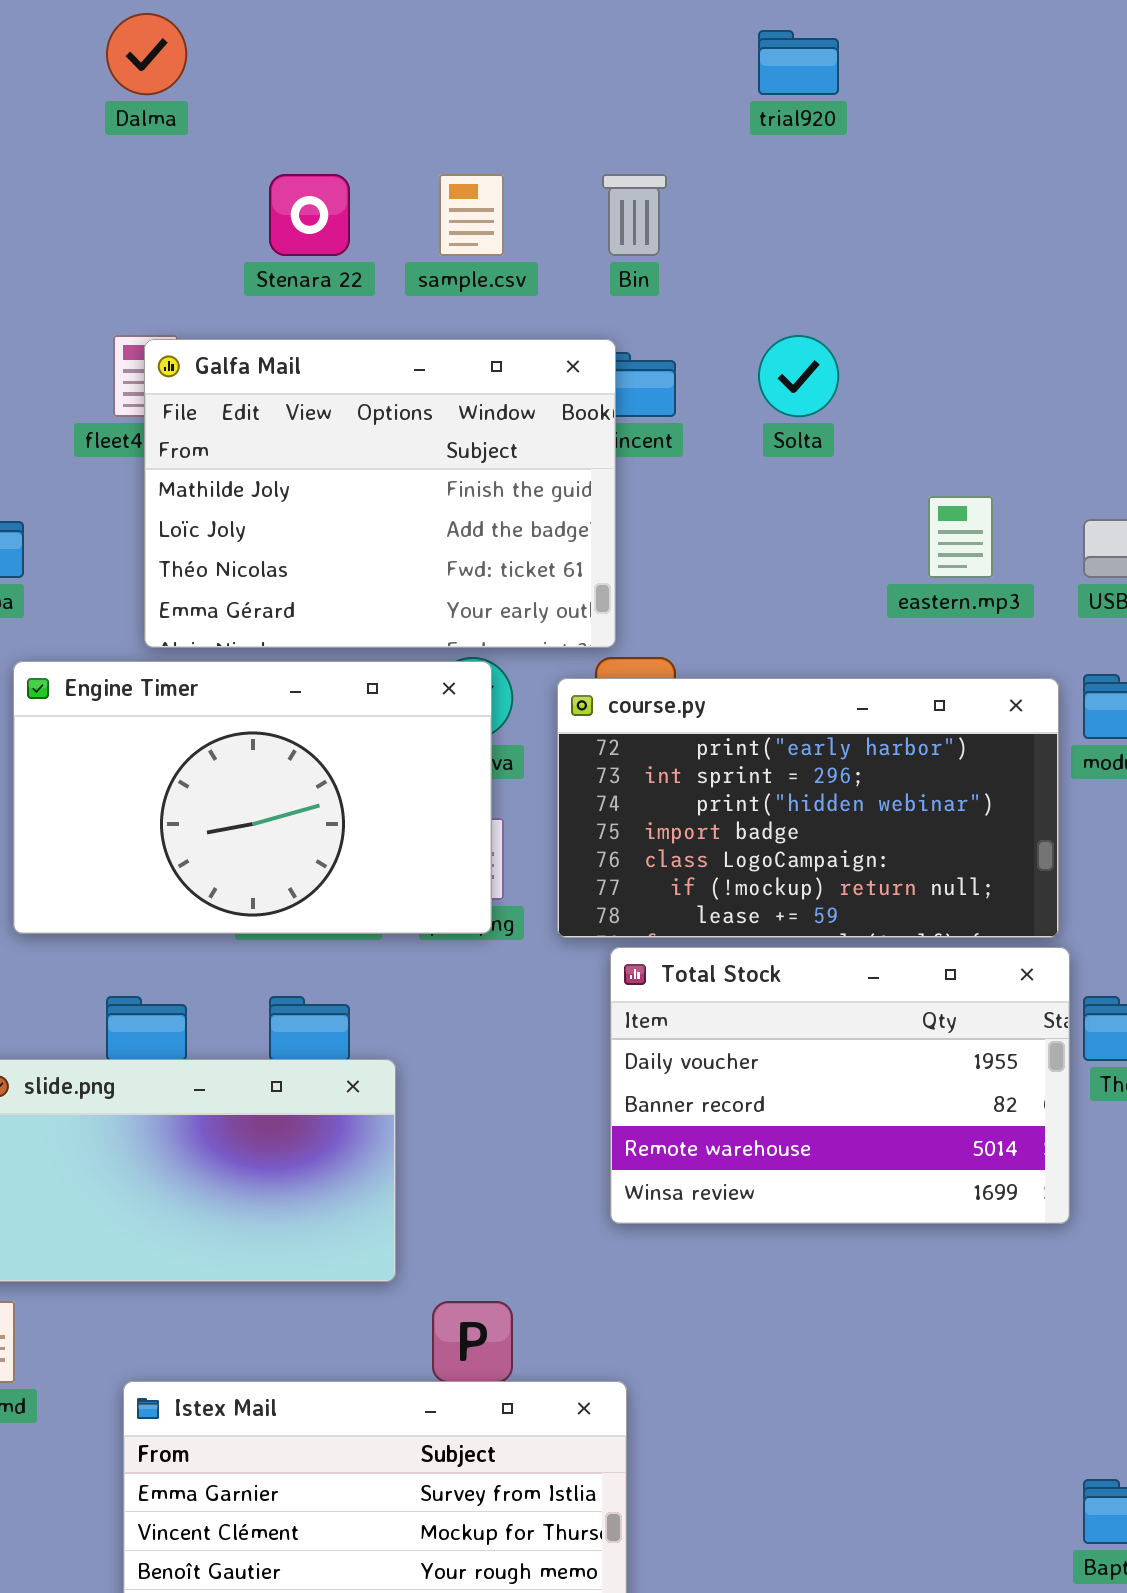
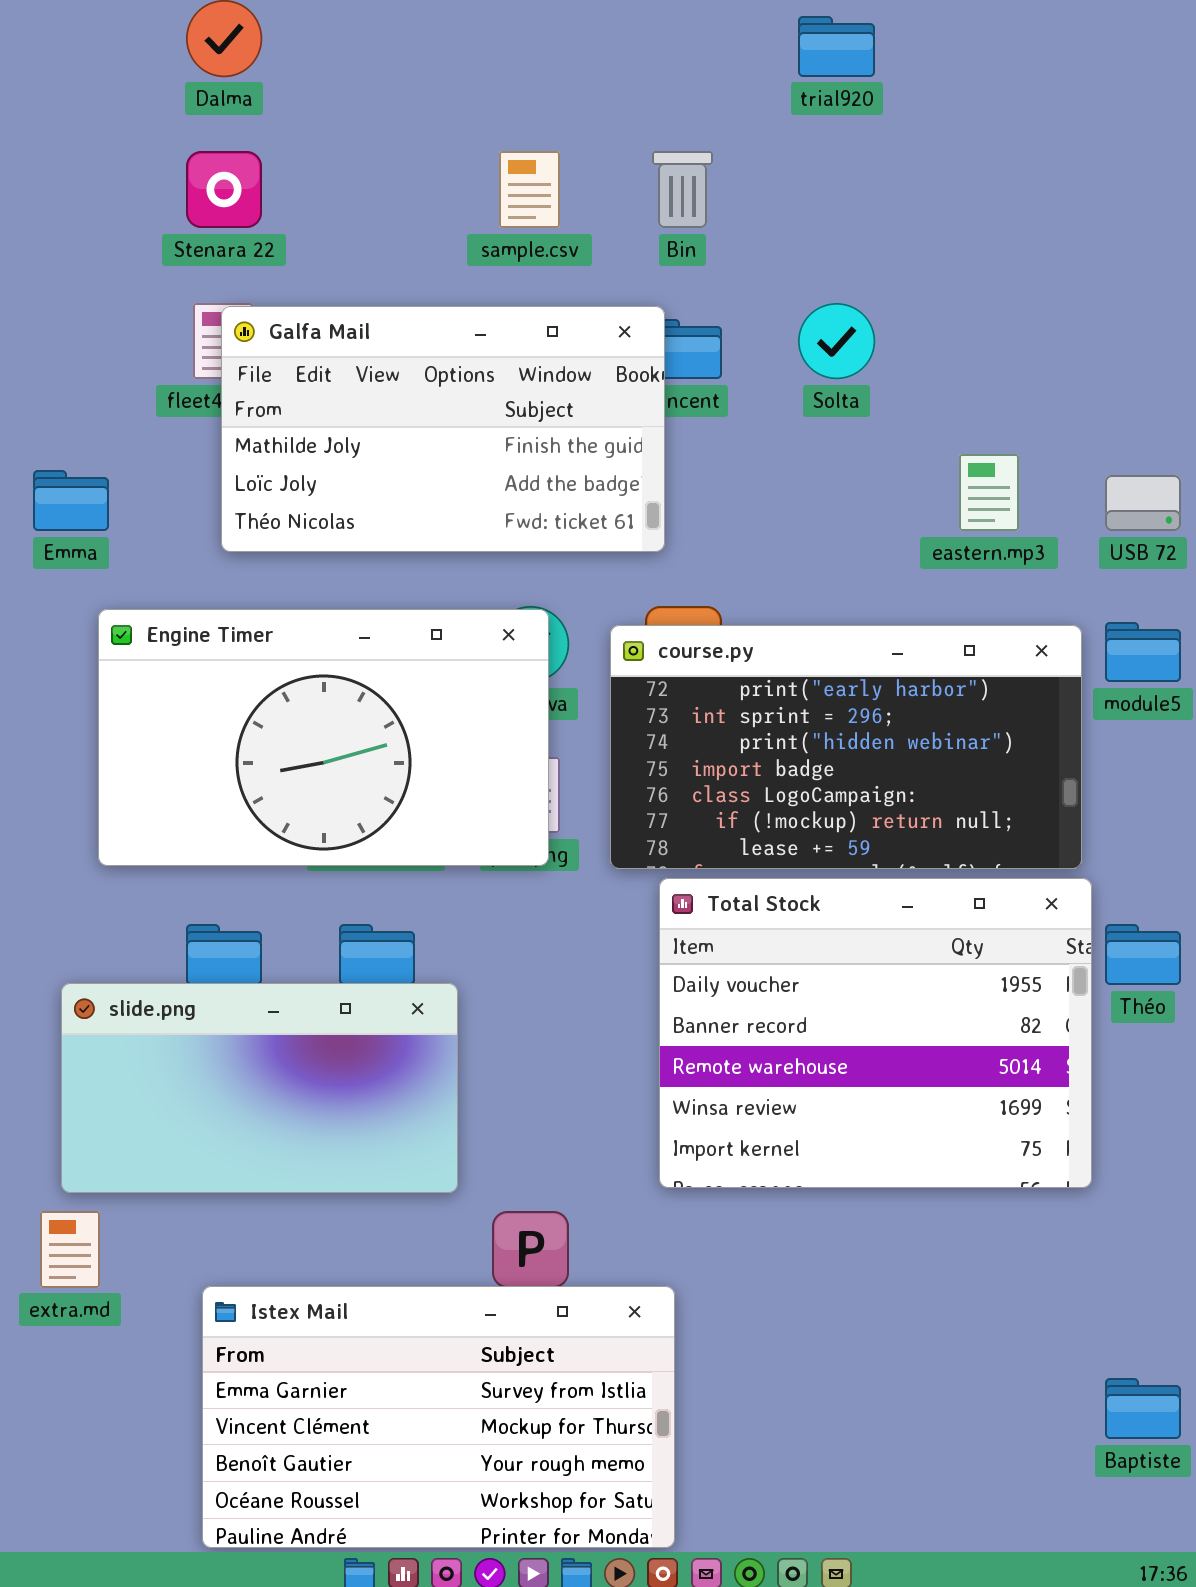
Stenara 22: [269,174,350,256] -> [186,151,262,228], moved
Galfa Mail: [144,339,616,648] -> [221,306,665,552], resized
Total Stock: [610,947,1070,1224] -> [659,878,1092,1188], resized

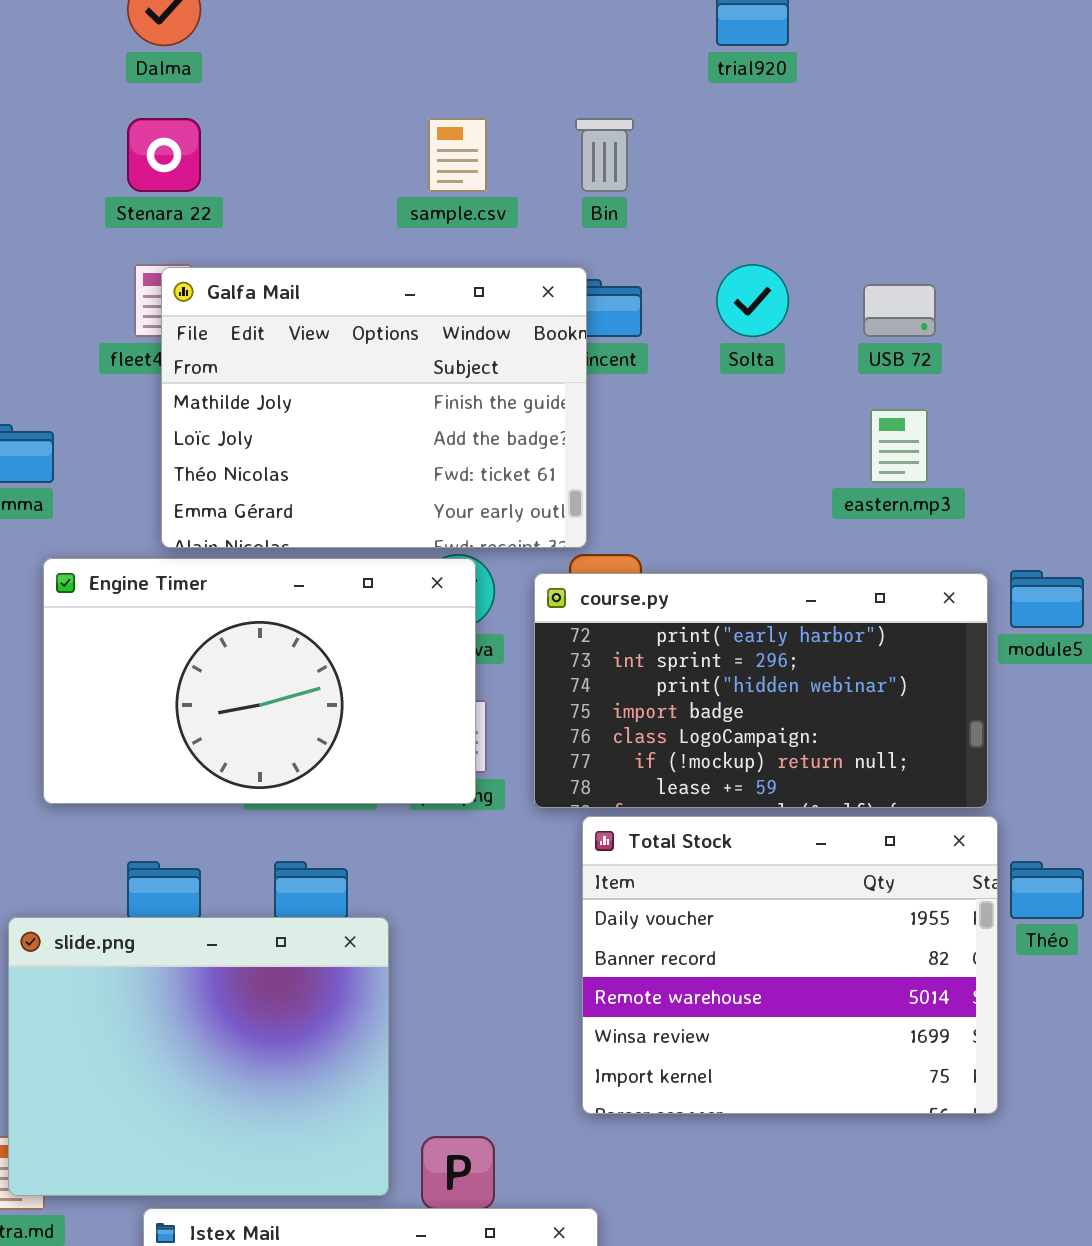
Galfa Mail: [221,306,665,552] -> [161,267,587,548], resized
USB 72: [1105,475,1181,531] -> [863,284,936,337], moved
slide.png: [61,983,458,1193] -> [8,917,389,1196], resized

